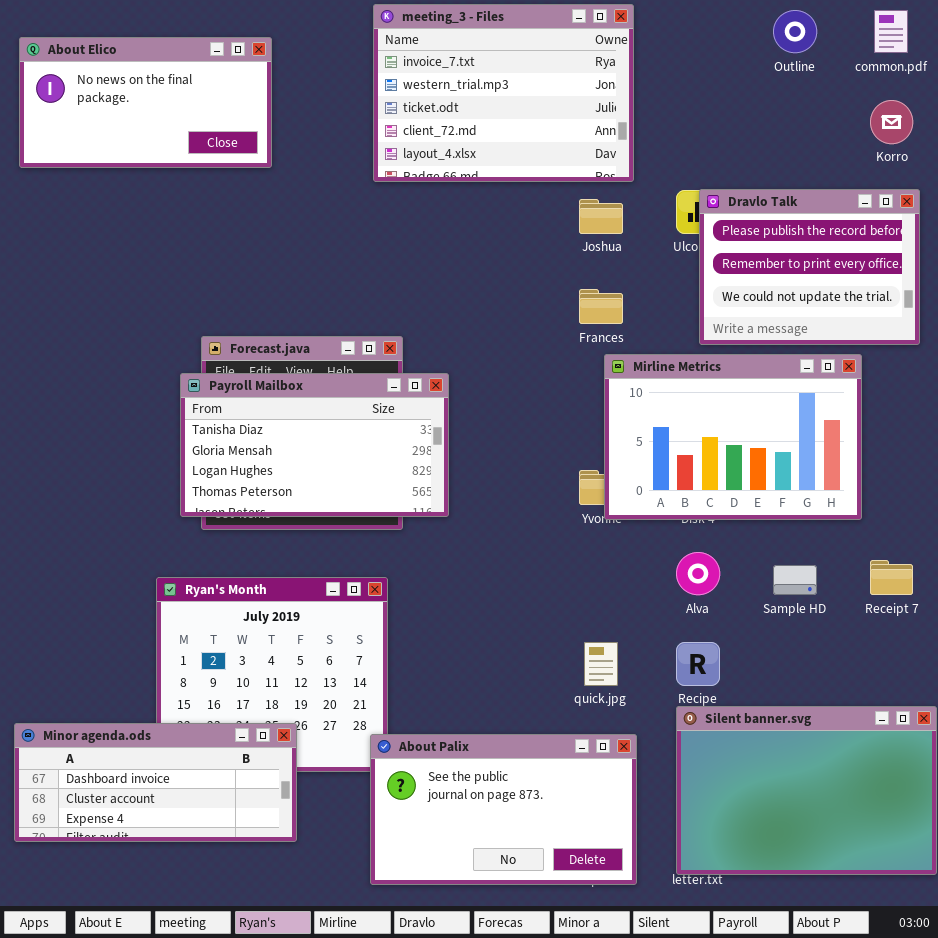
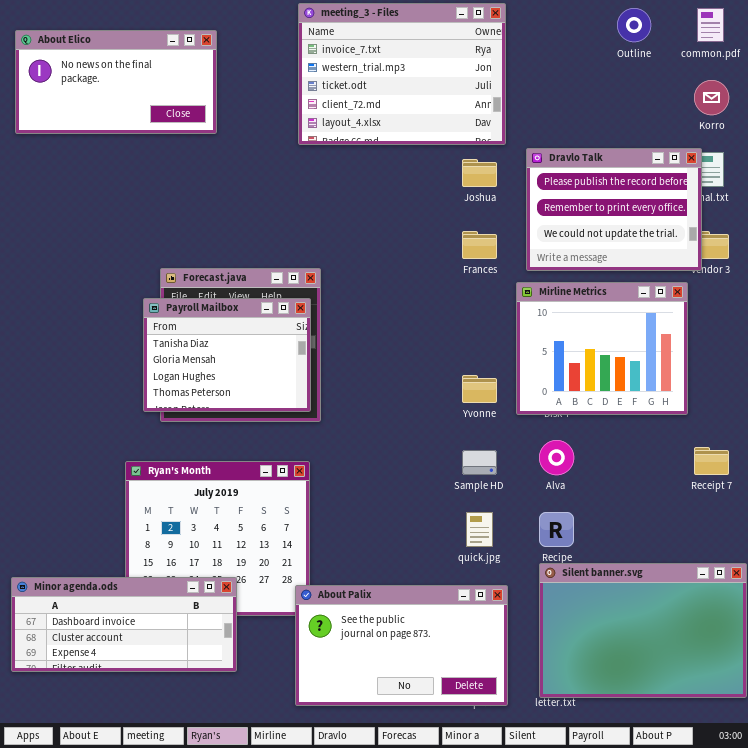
Dravlo Talk: [699,189,920,345] -> [526,148,702,271], moved
Mirline Metrics: [604,354,862,520] -> [516,282,688,415], resized
Payroll Mailbox: [180,373,449,517] -> [143,298,311,412], resized
Sample HD: [773,565,817,595] -> [462,450,497,475], moved

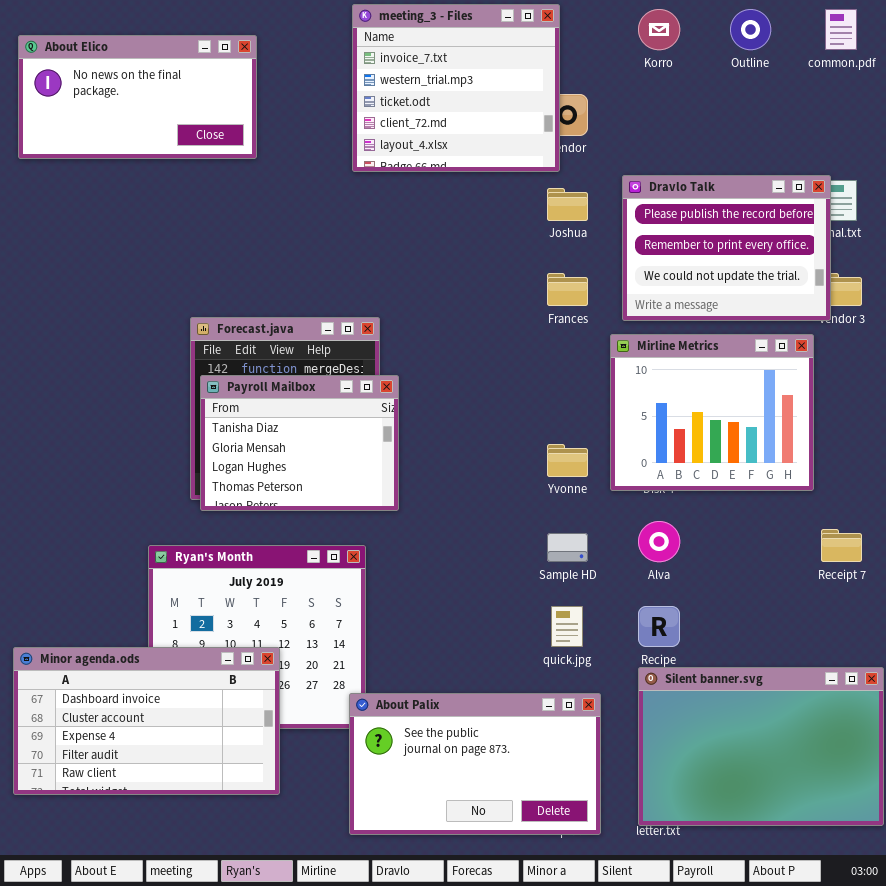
meeting_3 - Files: [298,3,506,145] -> [352,4,560,172], resized
Korro: [694,80,729,115] -> [638,9,680,50], moved
Payroll Mailbox: [143,298,311,412] -> [200,375,399,511], moved
Minor agenda.ods: [11,577,237,672] -> [13,647,280,795], resized

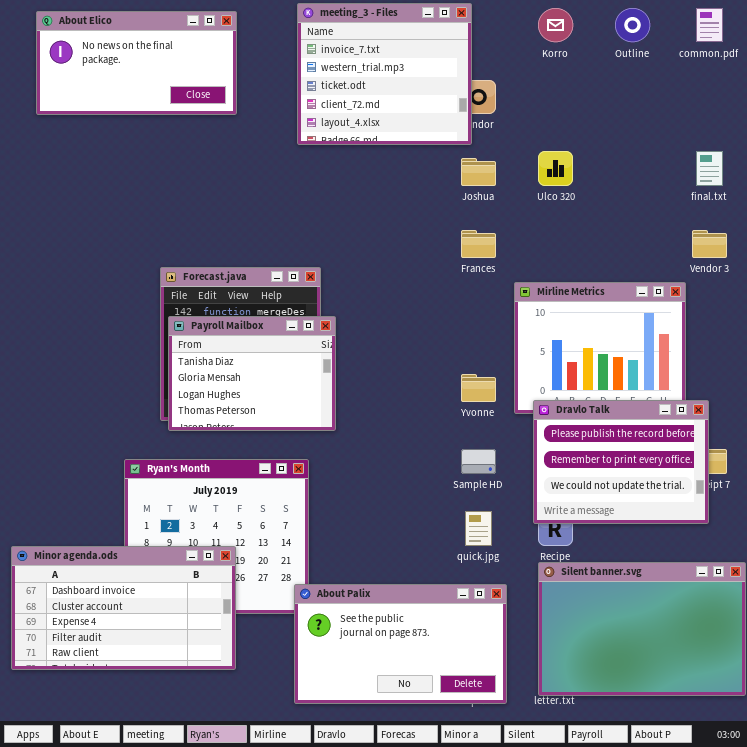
About Elico: [18,35,257,159] -> [36,11,237,115], moved
Dravlo Talk: [622,175,831,321] -> [533,400,709,524], moved

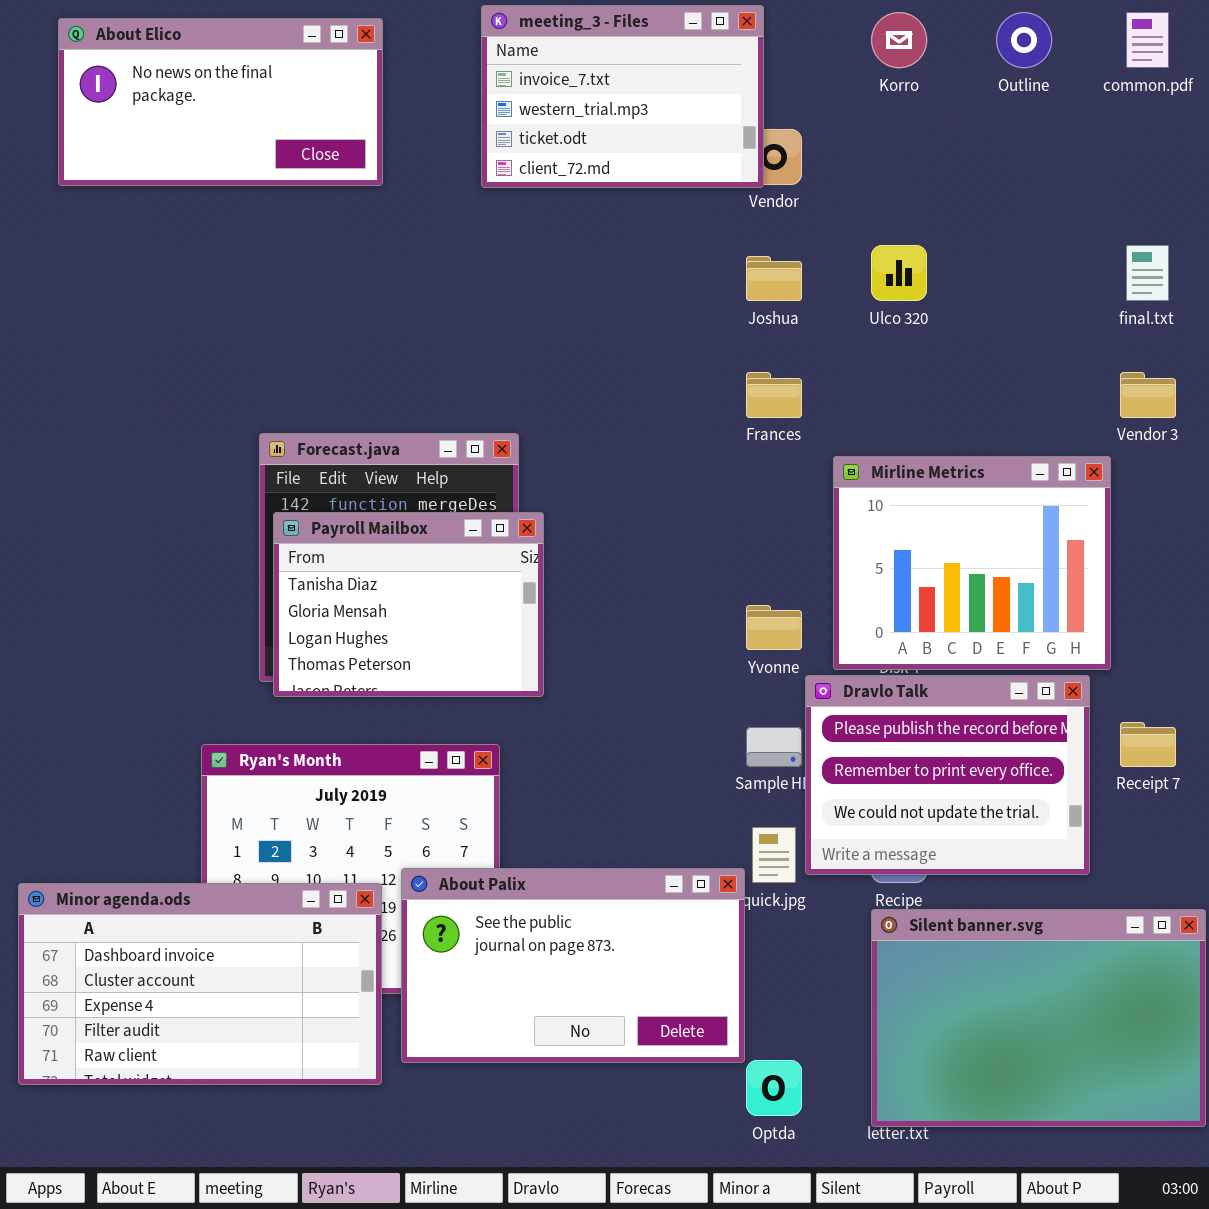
meeting_3 - Files: [297,3,472,145] -> [481,5,764,188], resized
Dravlo Talk: [533,400,709,524] -> [805,675,1090,875], moved
About Palix: [294,584,507,704] -> [401,868,745,1063], moved

